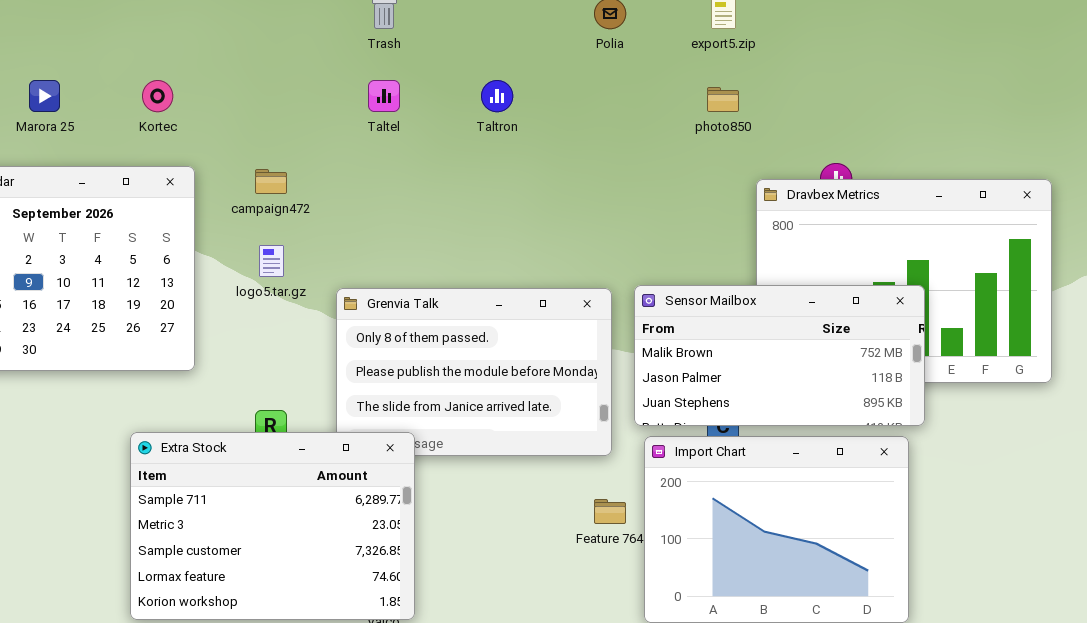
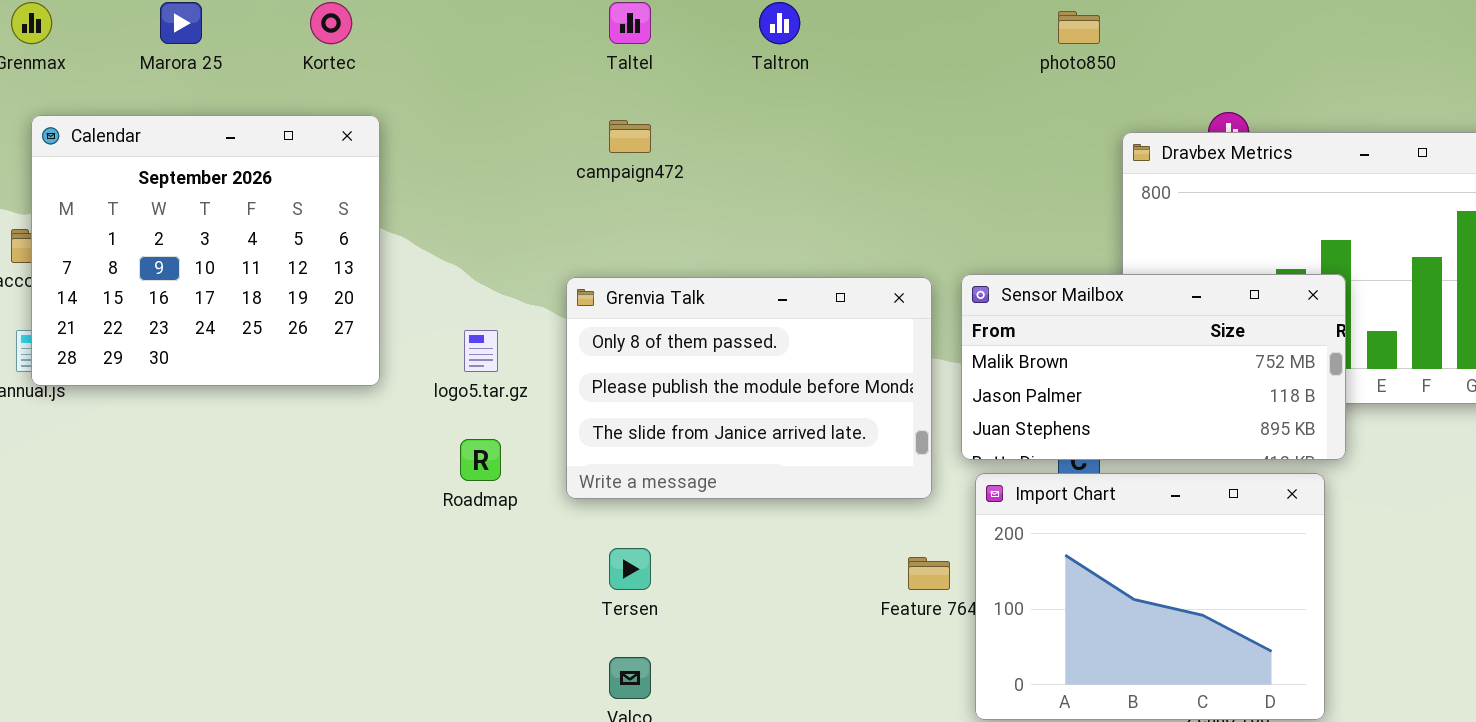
campaign472: [255,169,287,194] -> [609,120,651,153], moved
logo5.tar.gz: [259,245,284,277] -> [464,330,498,372], moved
Extra Stock: [130,432,415,620] -> none, closed

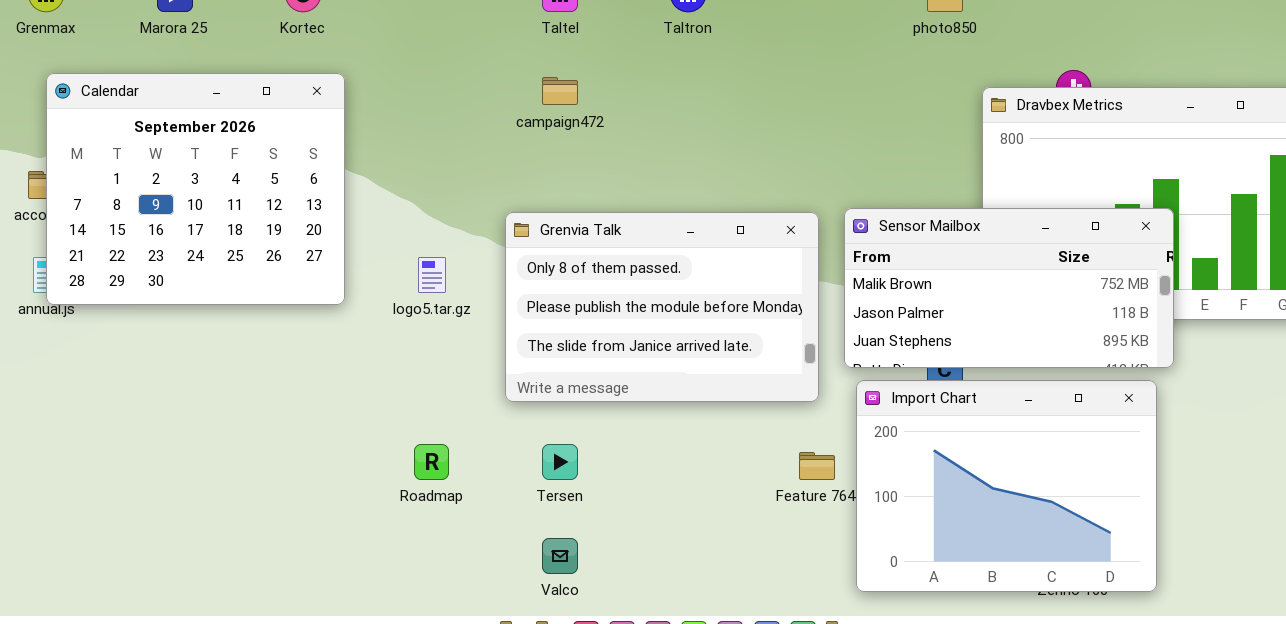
Roadmap: [460,439,501,481] -> [414,444,449,480], moved

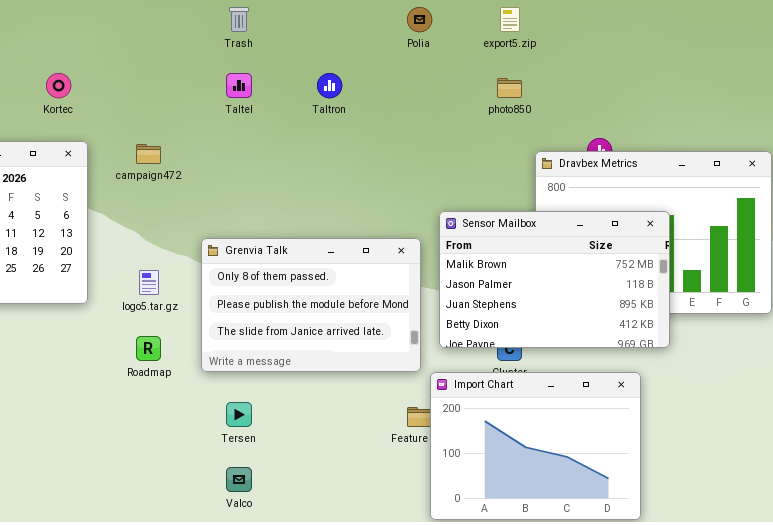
campaign472: [542,77,578,105] -> [136,144,161,164], moved
Sensor Mailbox: [844,208,1174,368] -> [439,211,670,348], resized
Import Chart: [856,380,1157,592] -> [430,372,641,520], moved
Roadmap: [414,444,449,480] -> [136,336,161,361], moved

